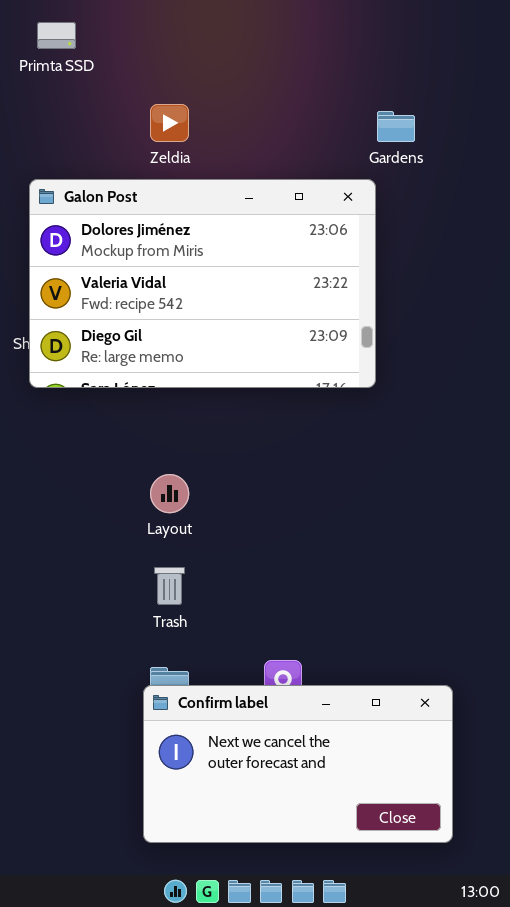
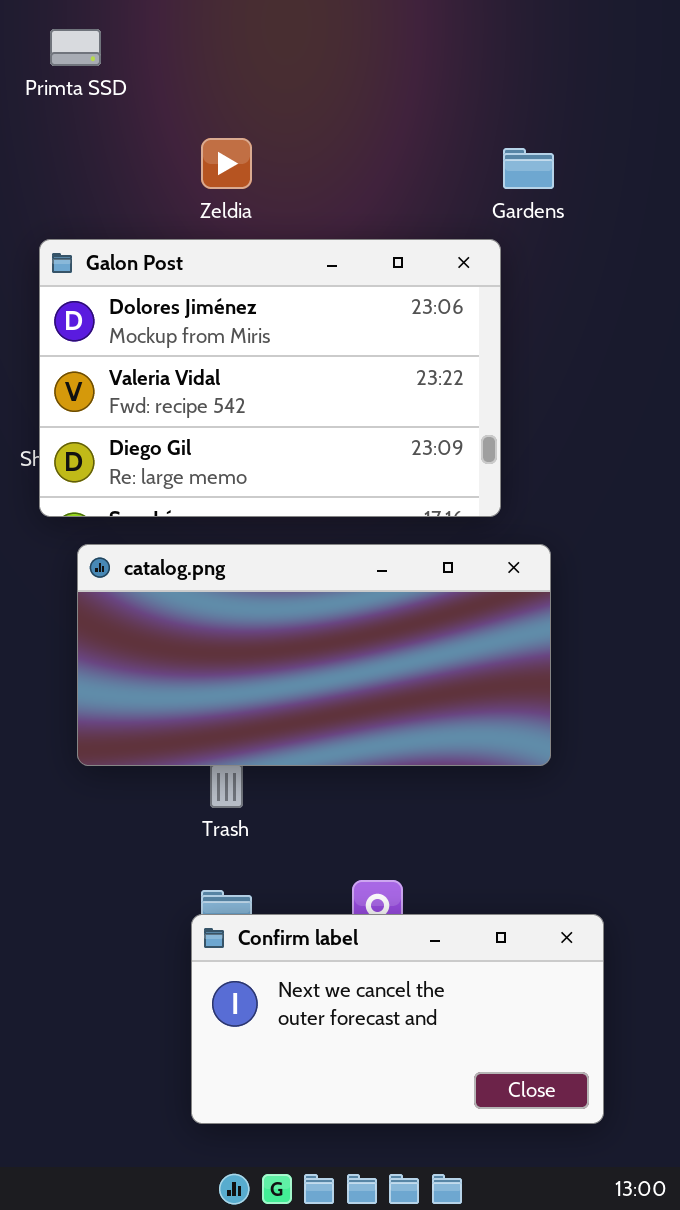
catalog.png: none -> [77,544,551,766], opened

